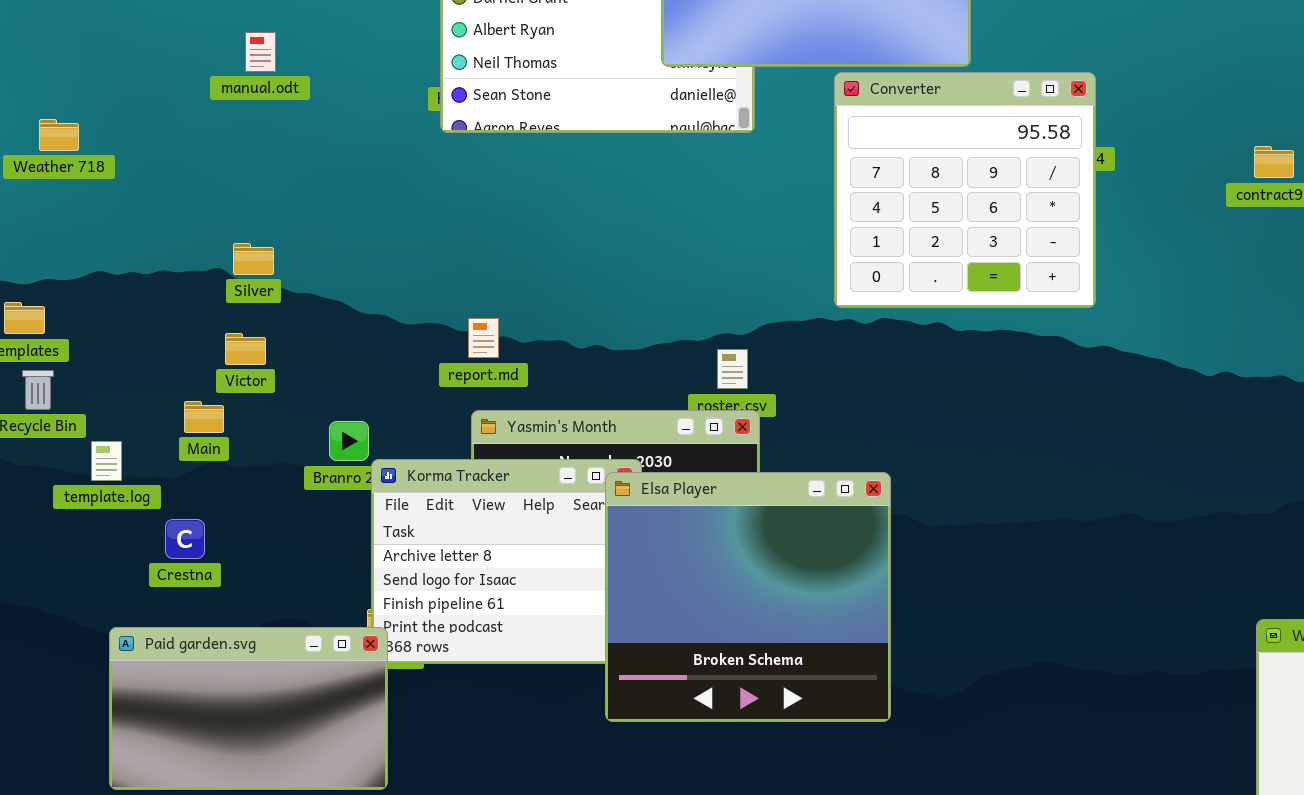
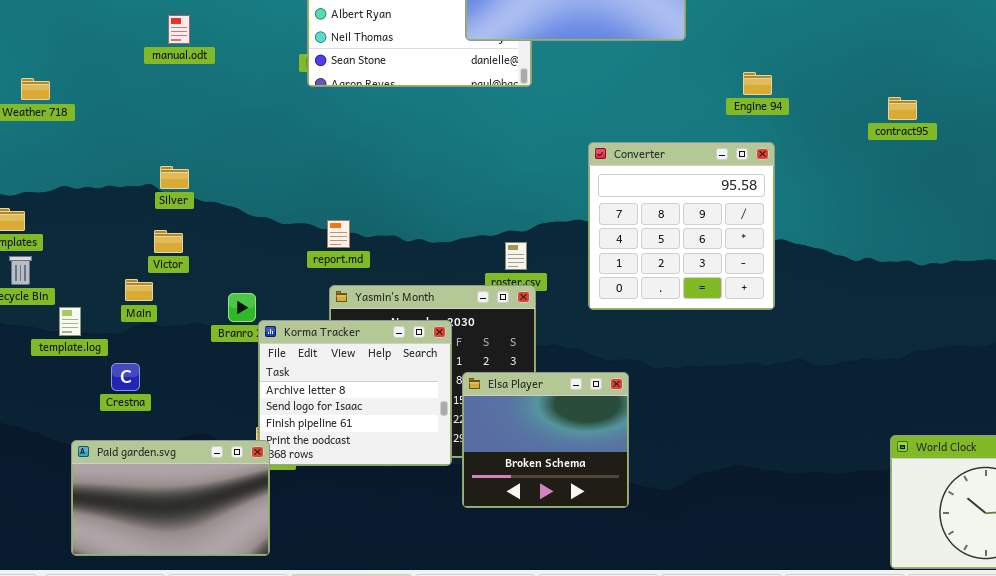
Converter: [834,72,1096,308] -> [588,142,775,310], moved
Elsa Player: [605,472,891,722] -> [462,372,629,508], resized

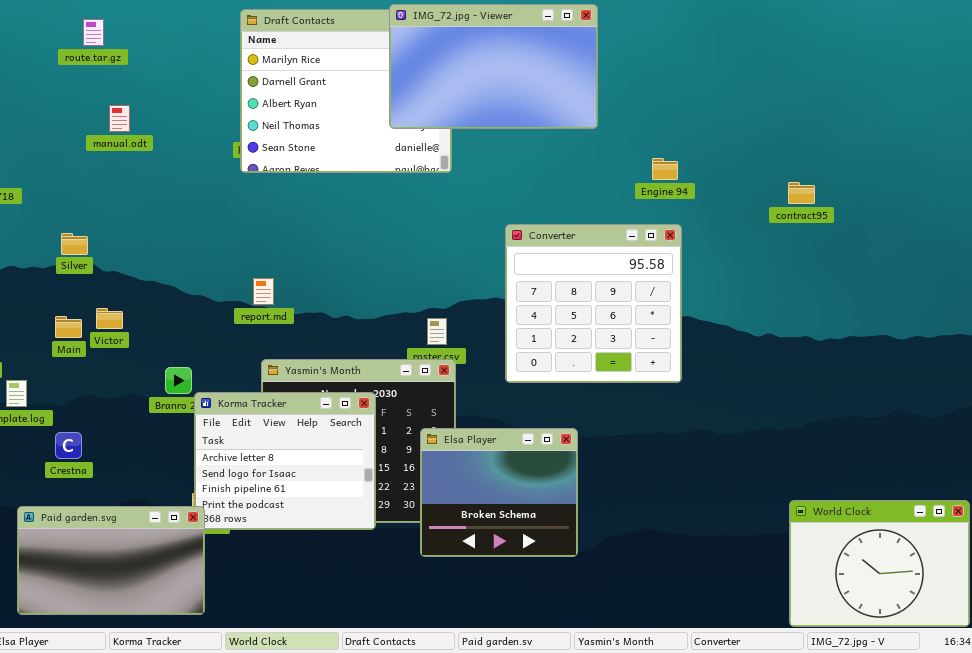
Silver: [160,166,189,189] -> [61,233,88,255], moved
report.md: [327,220,350,248] -> [253,278,274,305], moved
Main: [125,279,153,301] -> [55,316,82,338], moved
Elsa Player: [462,372,629,508] -> [420,428,578,557], moved

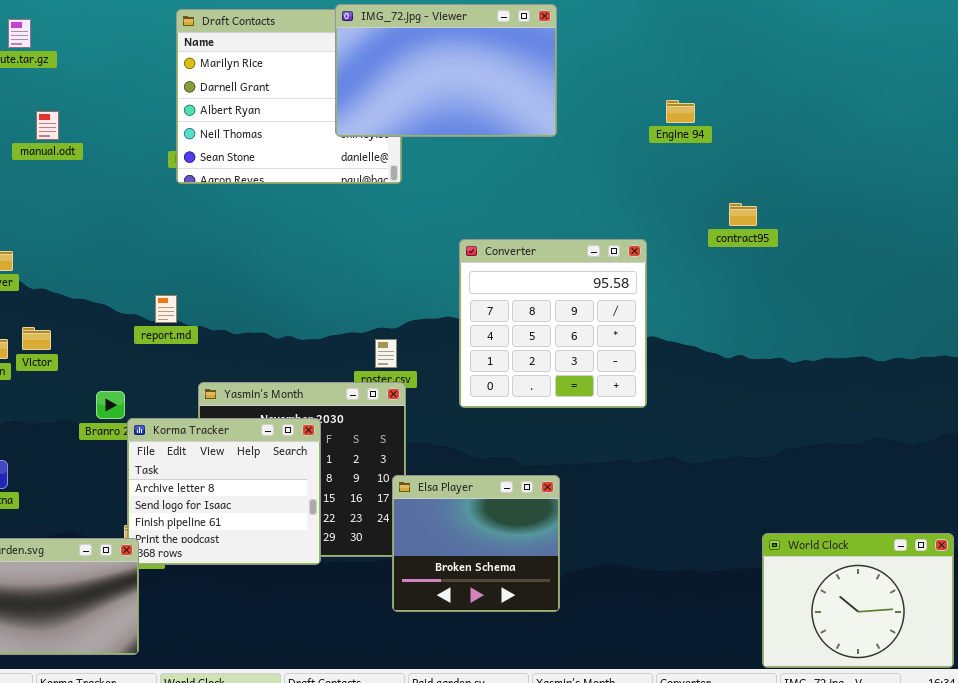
Engine 94: [652,158,678,180] -> [666,100,695,123], moved
contract95: [788,182,815,204] -> [729,203,757,226], moved
report.md: [253,278,274,305] -> [155,295,177,323], moved
Elsa Player: [420,428,578,557] -> [392,475,560,612], moved

